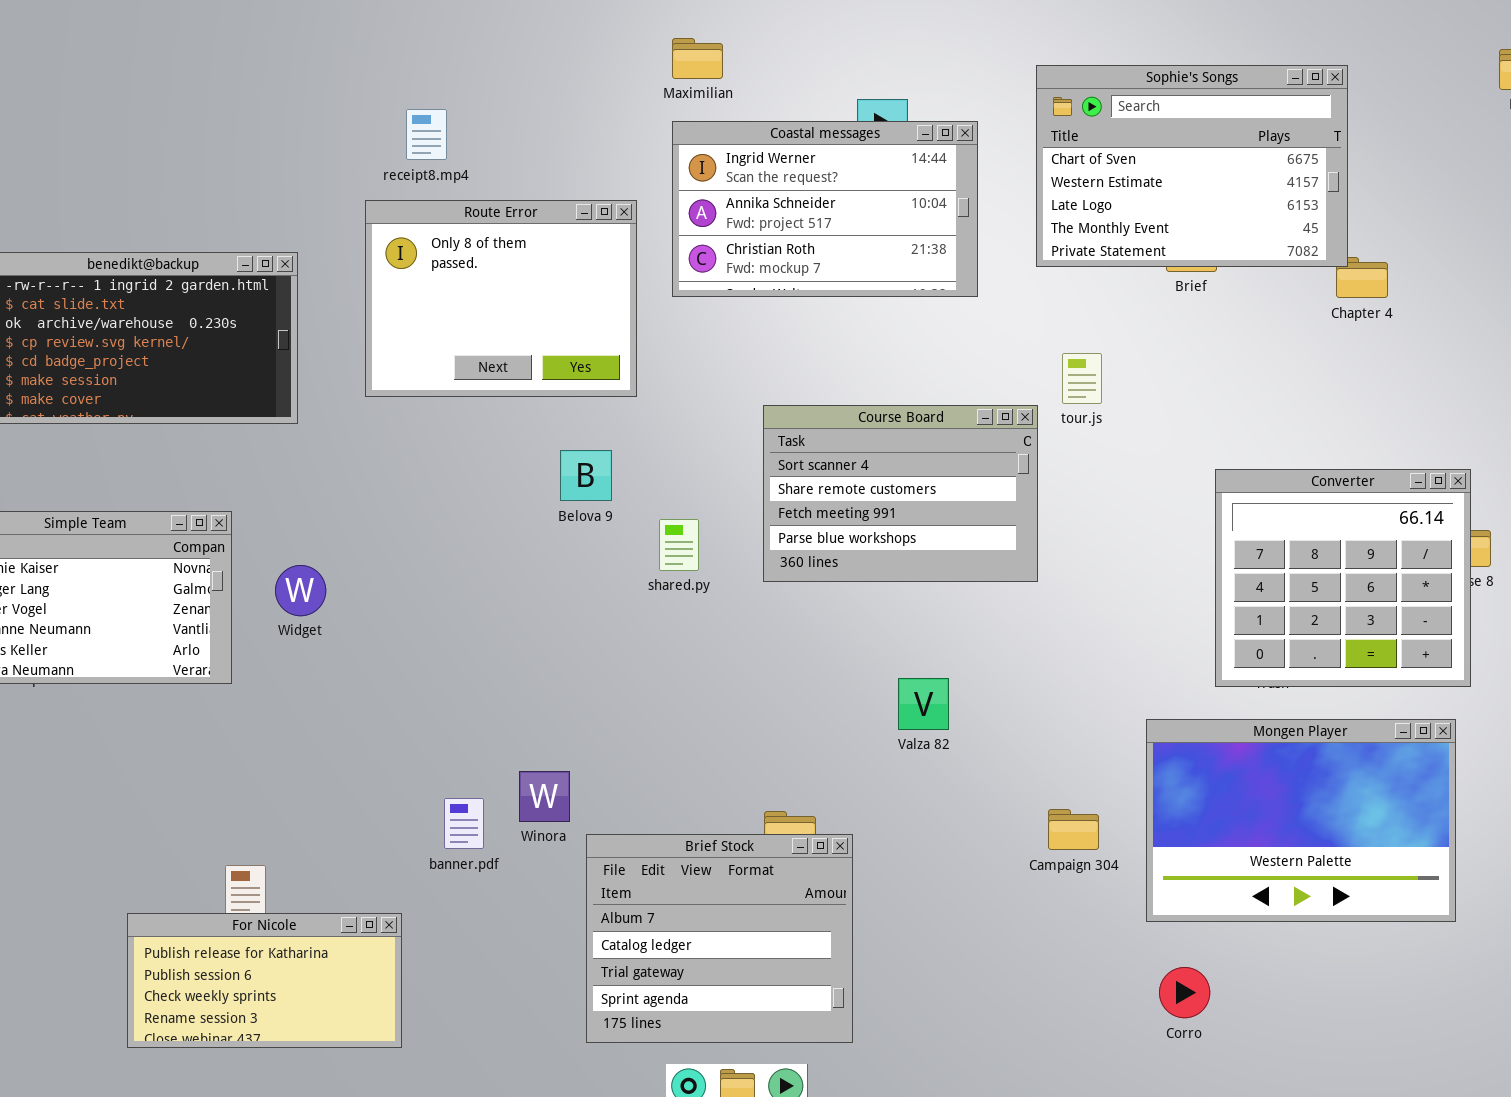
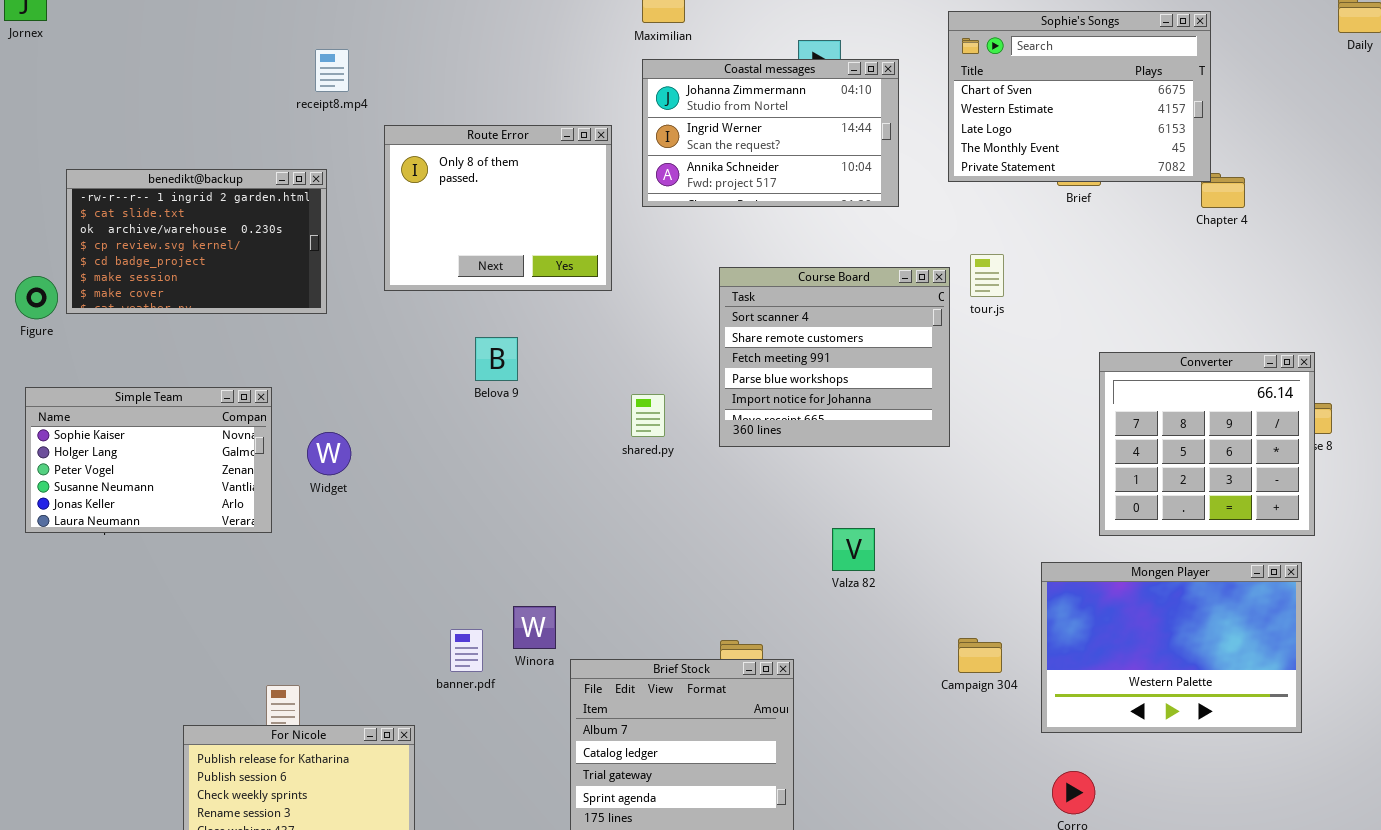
receipt8.mp4: [406,109,447,160] -> [315,49,349,92], moved
Coastal messages: [672,121,978,297] -> [642,59,899,207], scrolled up 1 row
Course Board: [763,405,1038,582] -> [719,267,950,447], resized
Belova 9: [560,450,612,501] -> [475,337,518,381], moved

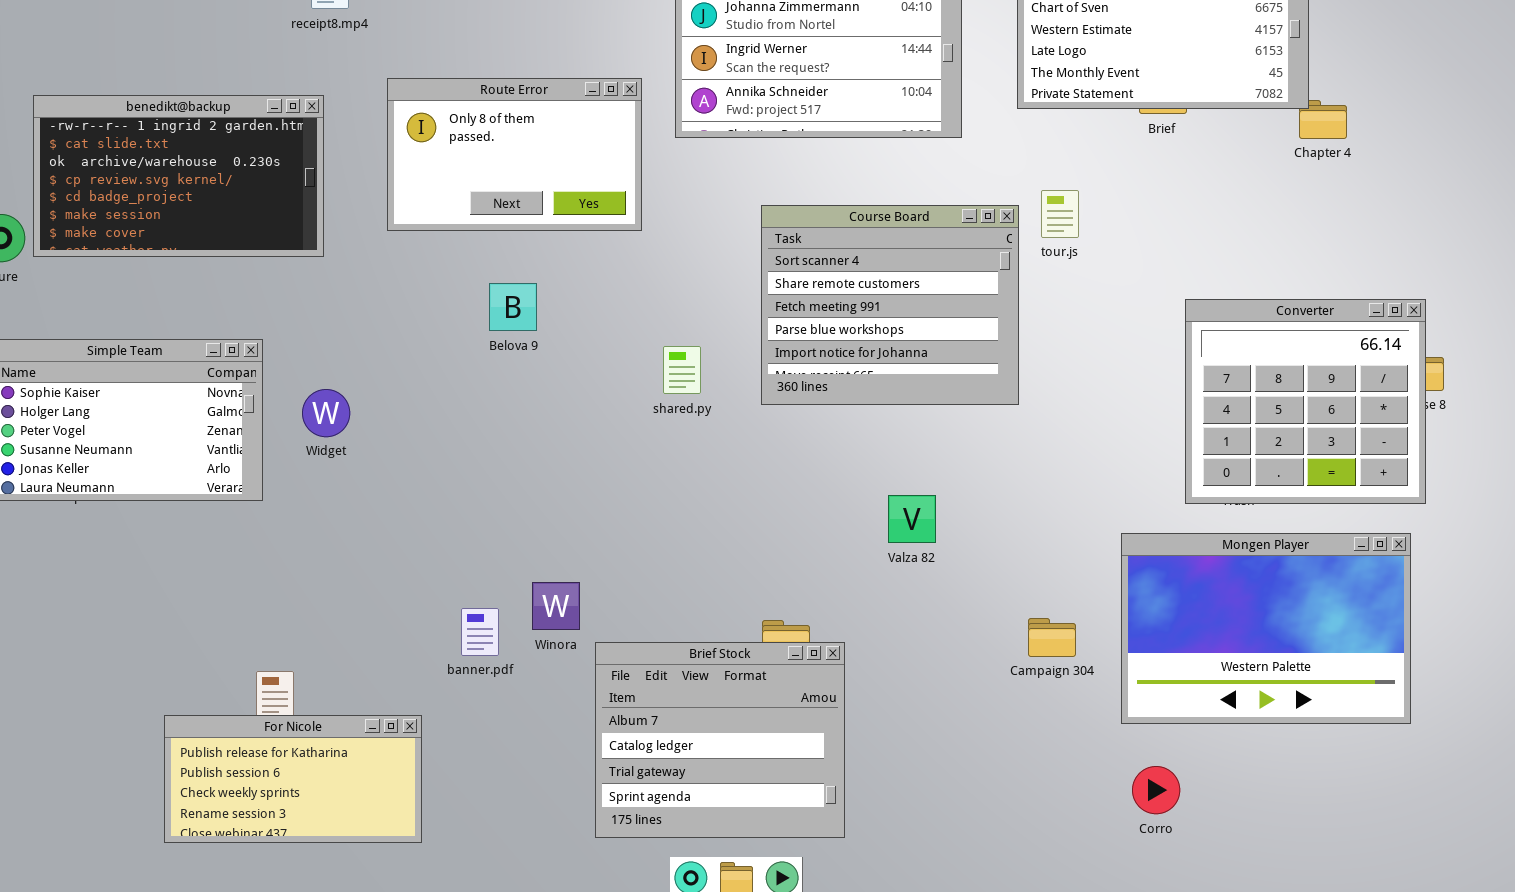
Route Error: [384,125,612,291] -> [387,78,642,231], resized

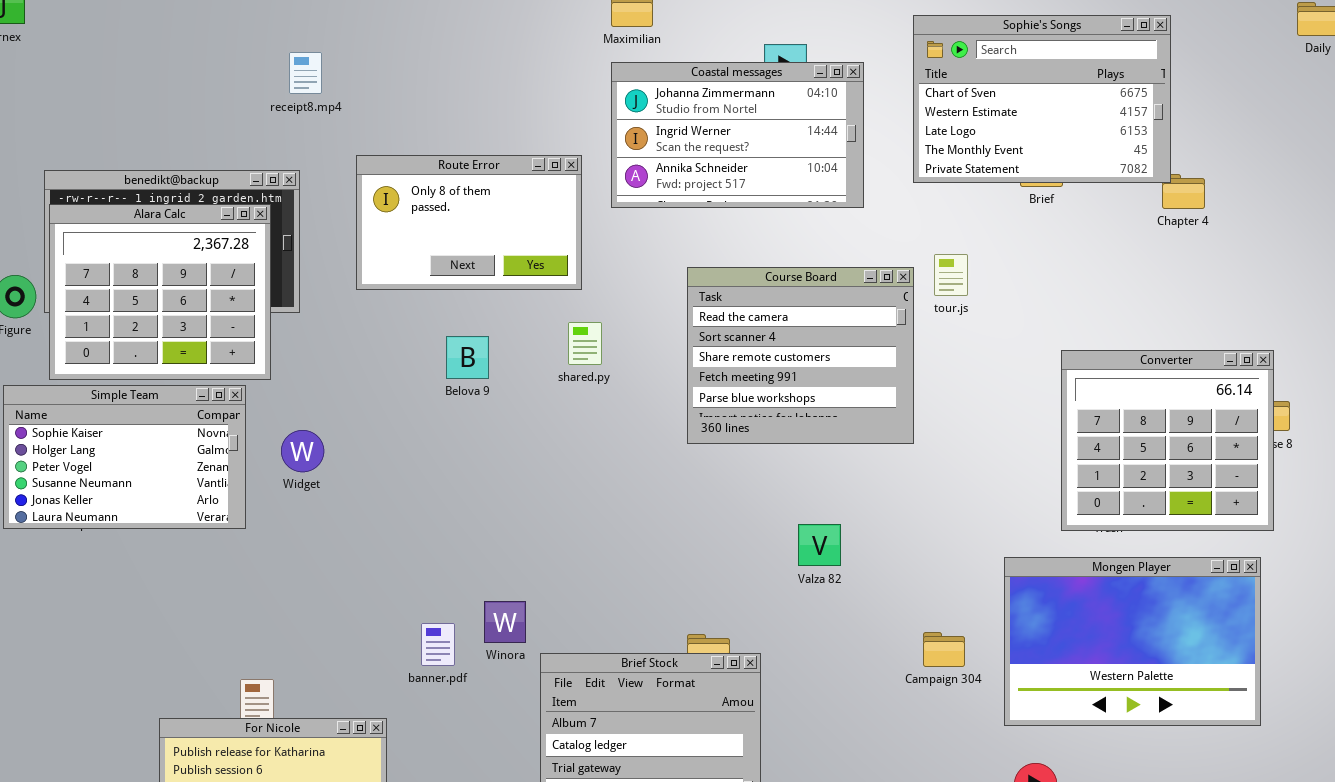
Alara Calc: none -> [49,204,271,380], opened
Course Board: [761,205,1019,405] -> [687,267,914,444], scrolled up 1 row
shared.py: [663,346,701,394] -> [568,322,602,365], moved

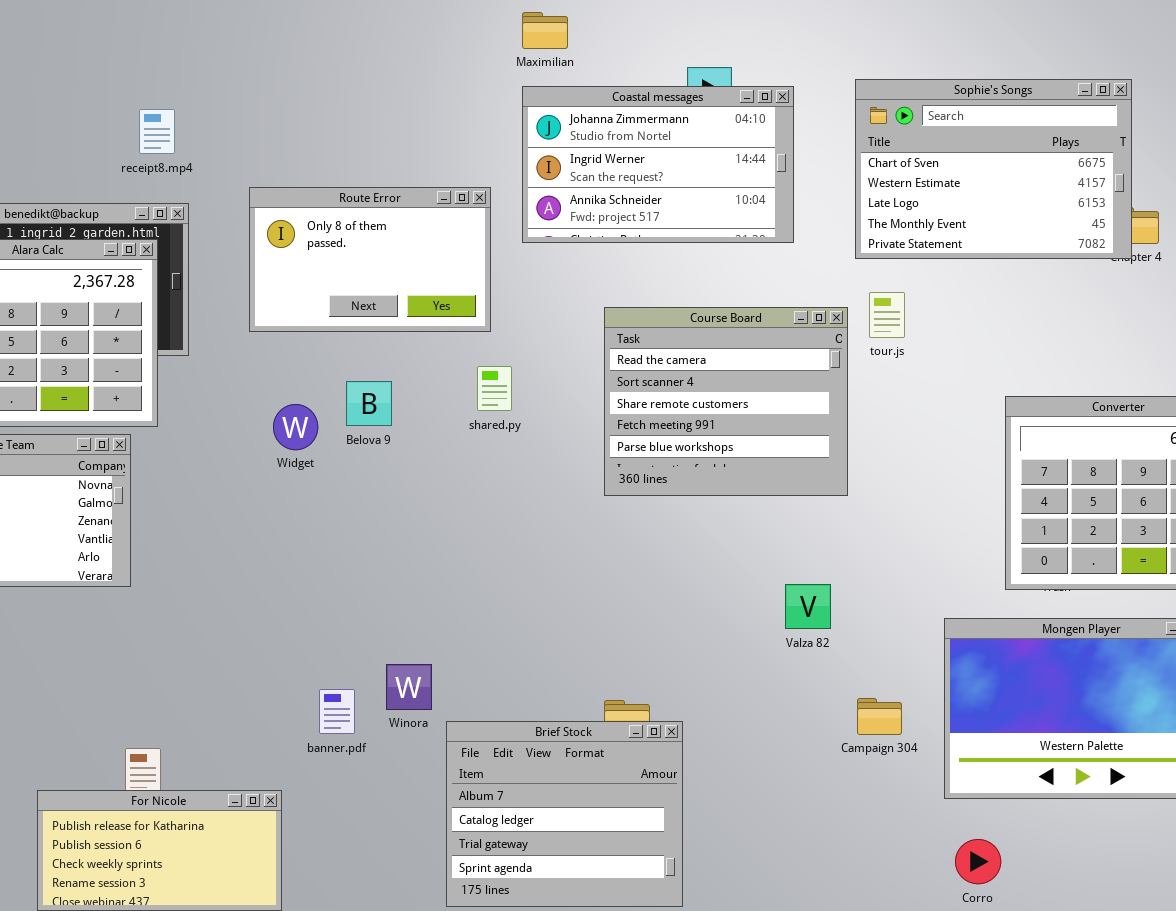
Sophie's Songs: [913,15,1171,183] -> [855,79,1132,259], moved
receipt8.mp4: [289,52,322,94] -> [139,109,175,154], moved
Widget: [281,430,324,472] -> [273,404,318,450], moved
Valza 82: [798,524,841,566] -> [785,584,831,629], moved

